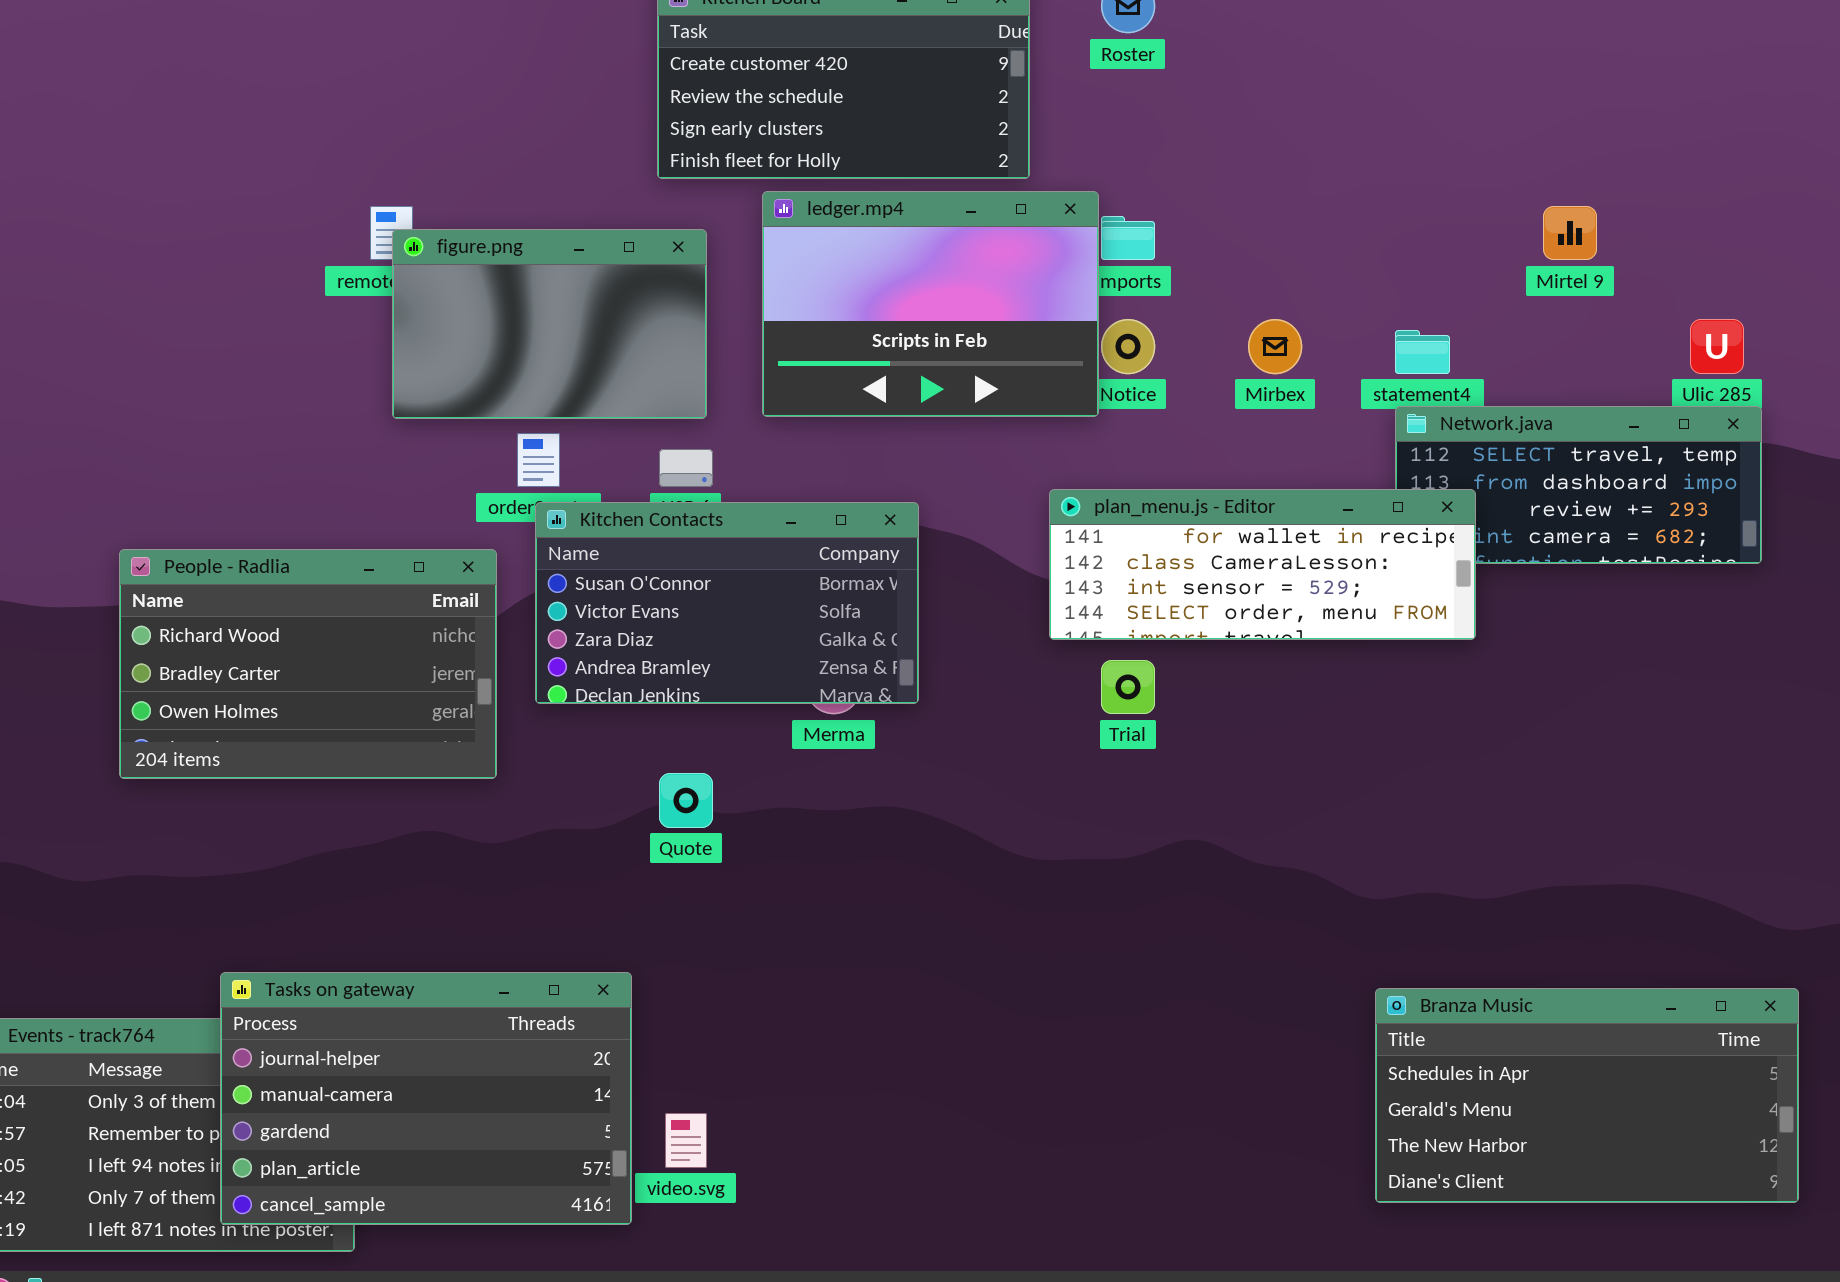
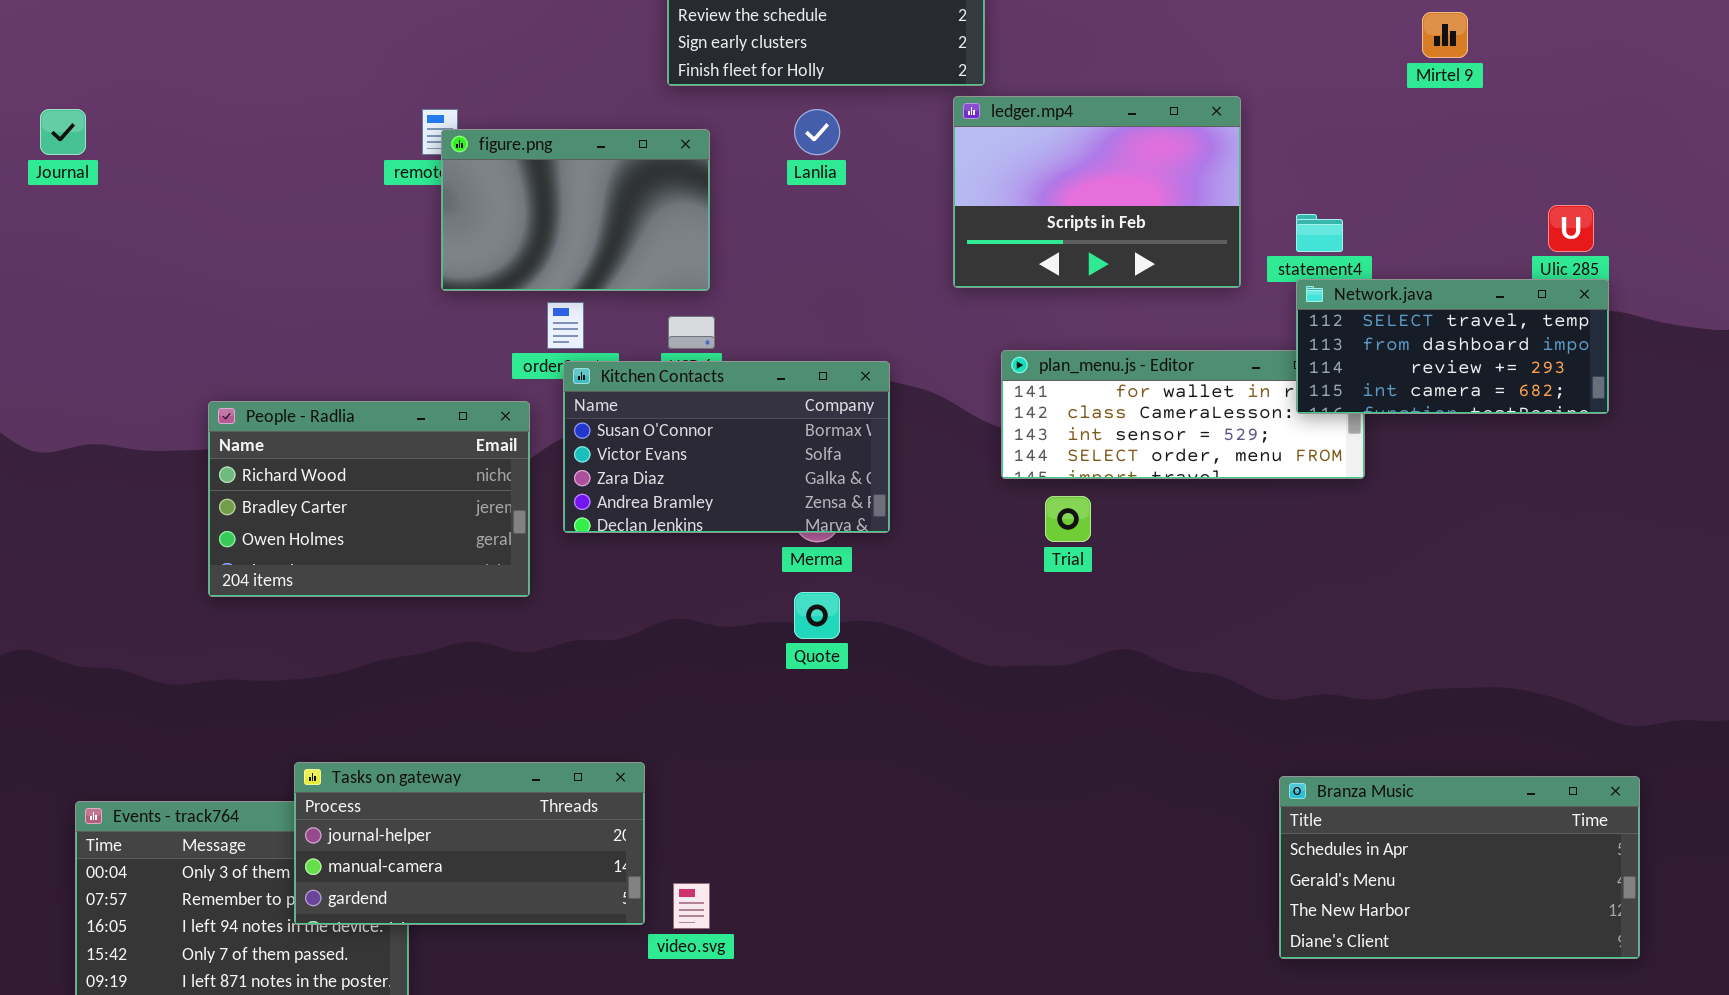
ledger.mp4: [762,191,1099,417] -> [953,96,1241,288], moved
Mirtel 9: [1543,206,1597,260] -> [1422,12,1468,58], moved
Network.java: [1395,406,1762,564] -> [1296,279,1609,414], raised
Quote: [659,773,713,828] -> [794,592,840,639], moved
Tasks on gateway: [220,972,632,1225] -> [294,762,645,925], resized

